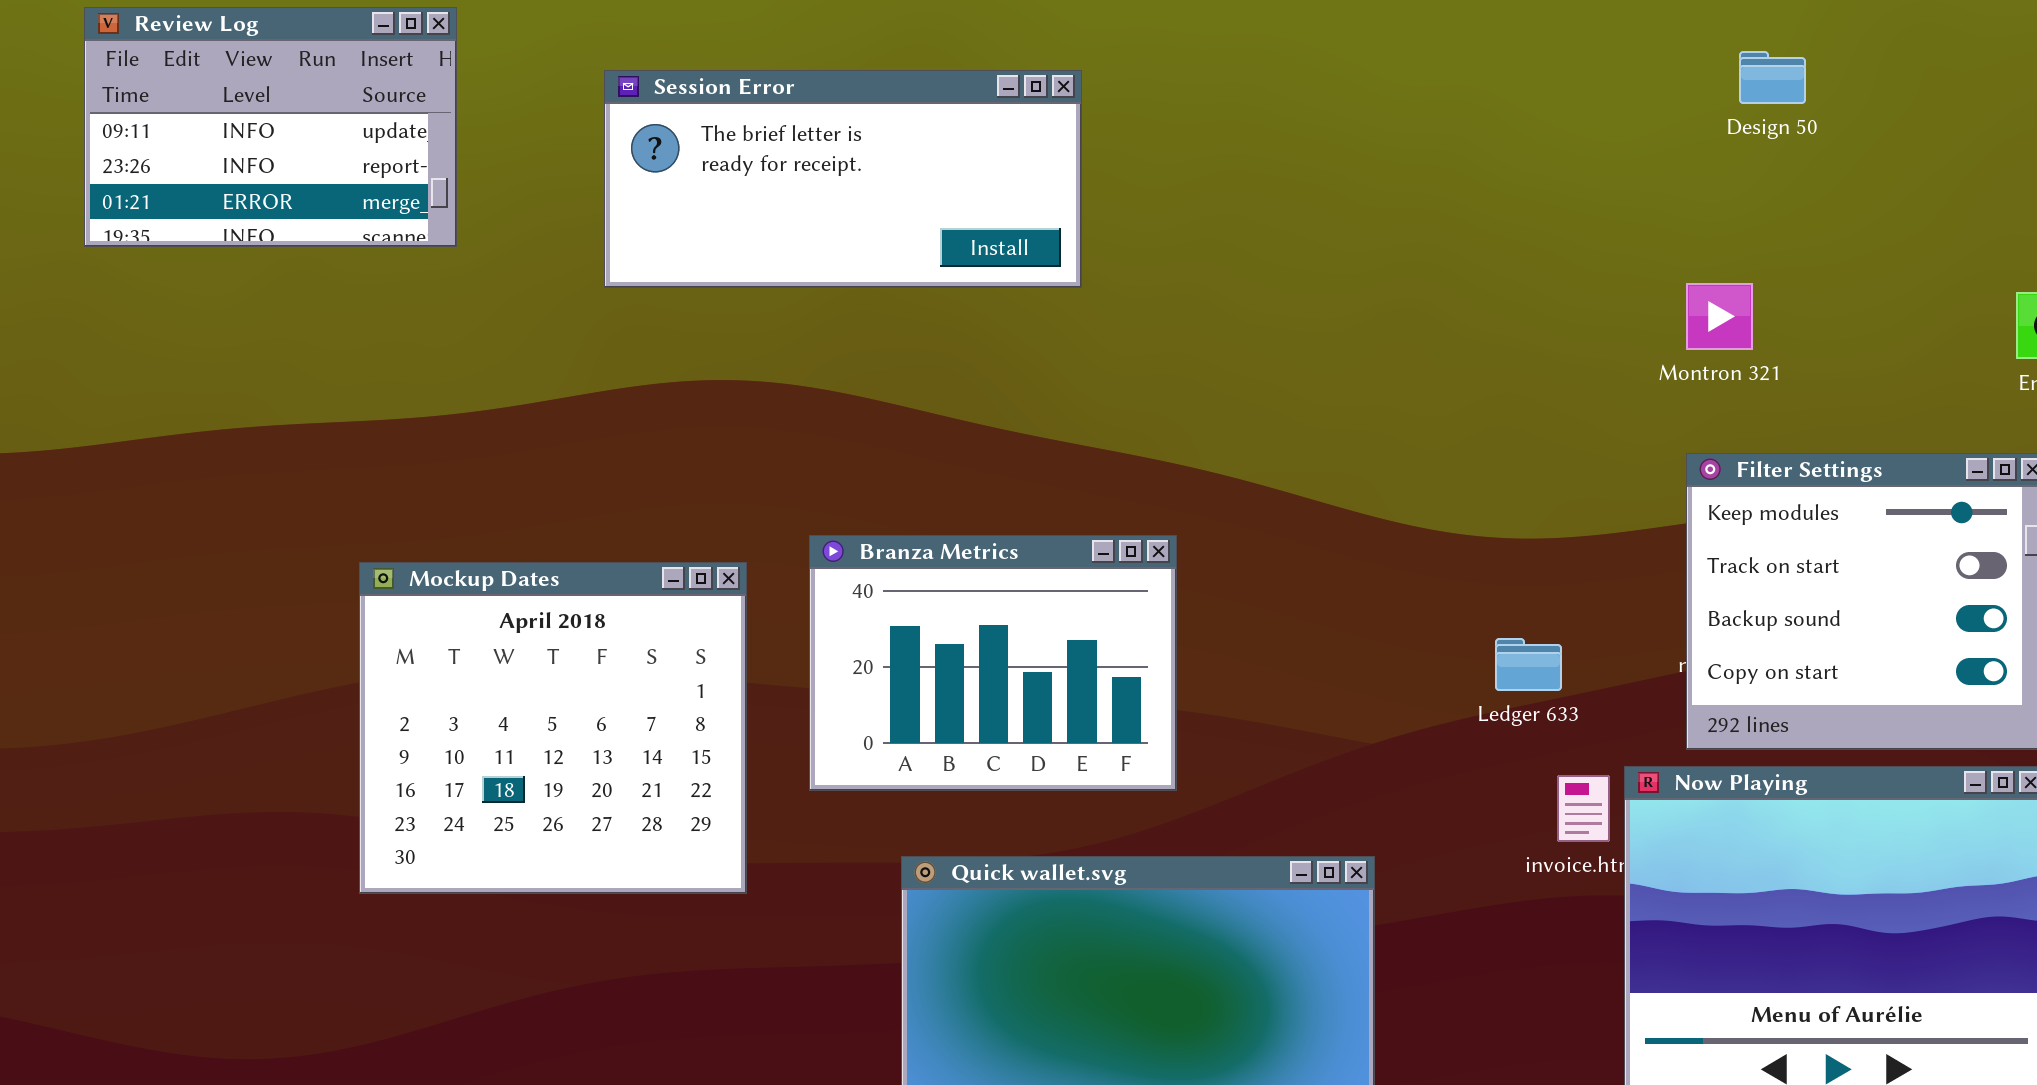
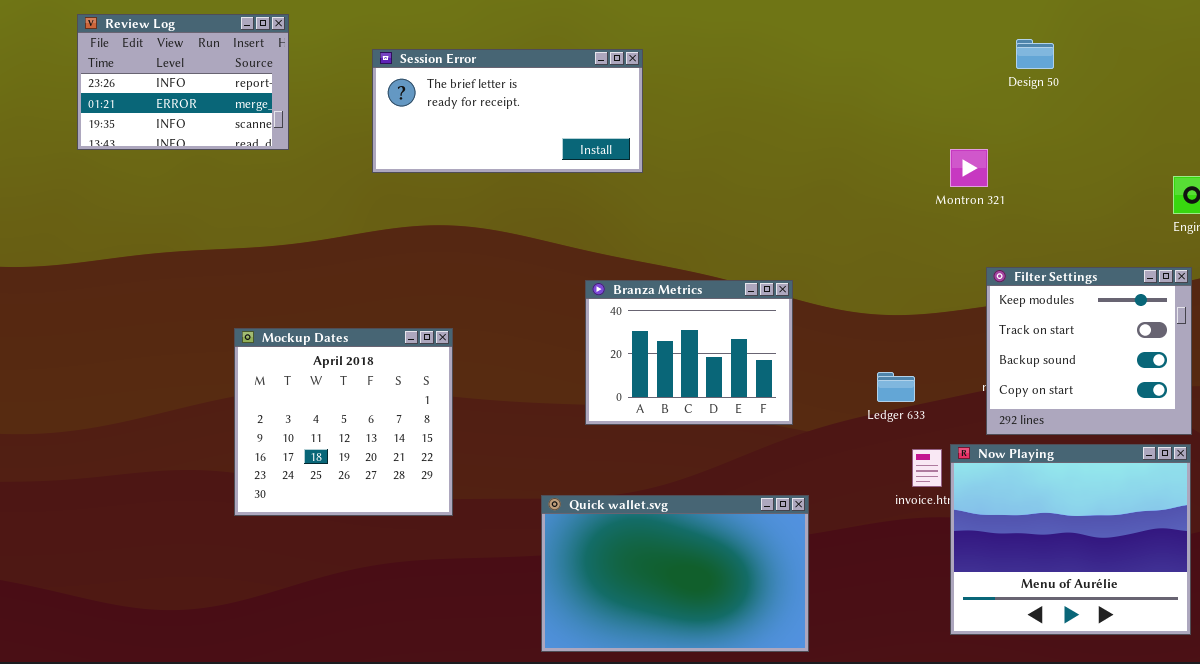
Review Log: [84,7,457,247] -> [77,14,289,150], scrolled down 1 row
Montron 321: [1686,283,1753,350] -> [950,149,988,187], moved
Branza Metrics: [809,535,1177,791] -> [585,280,793,425], moved

